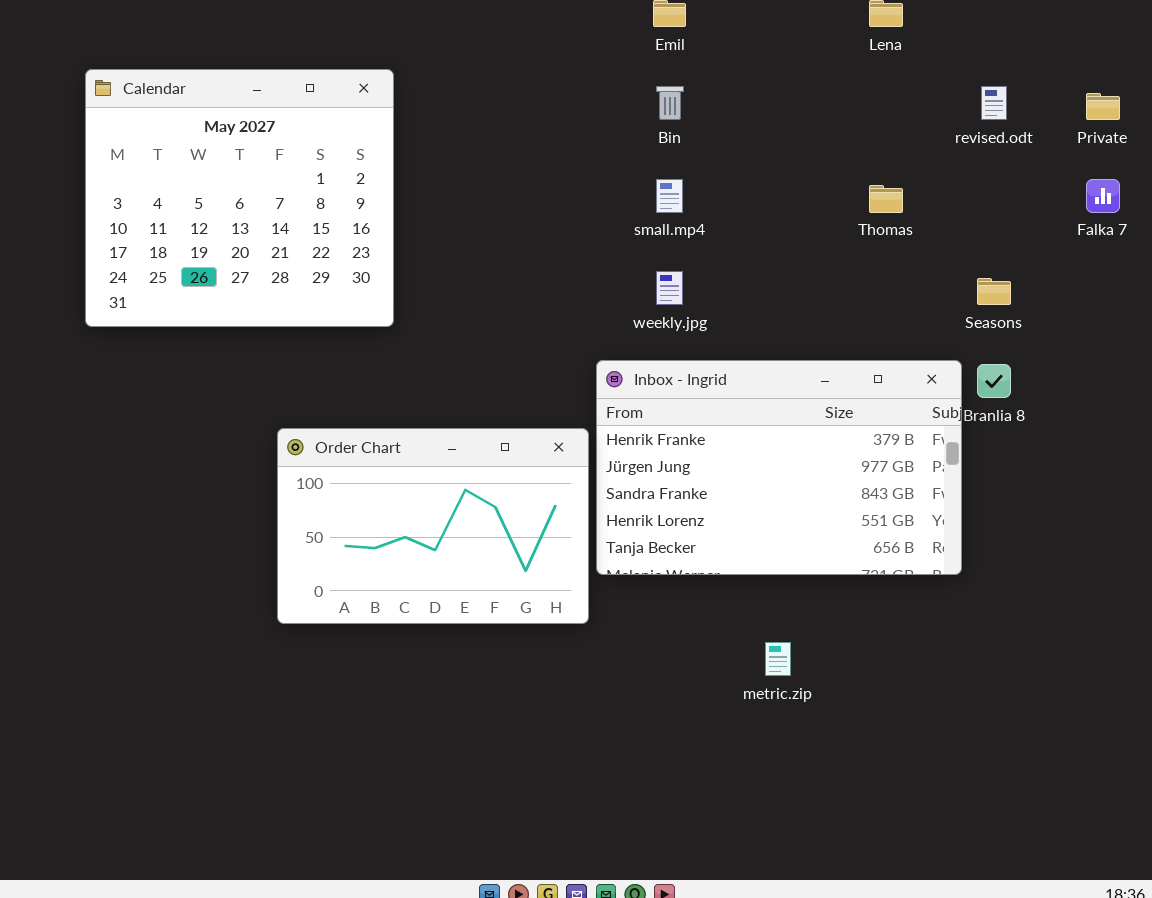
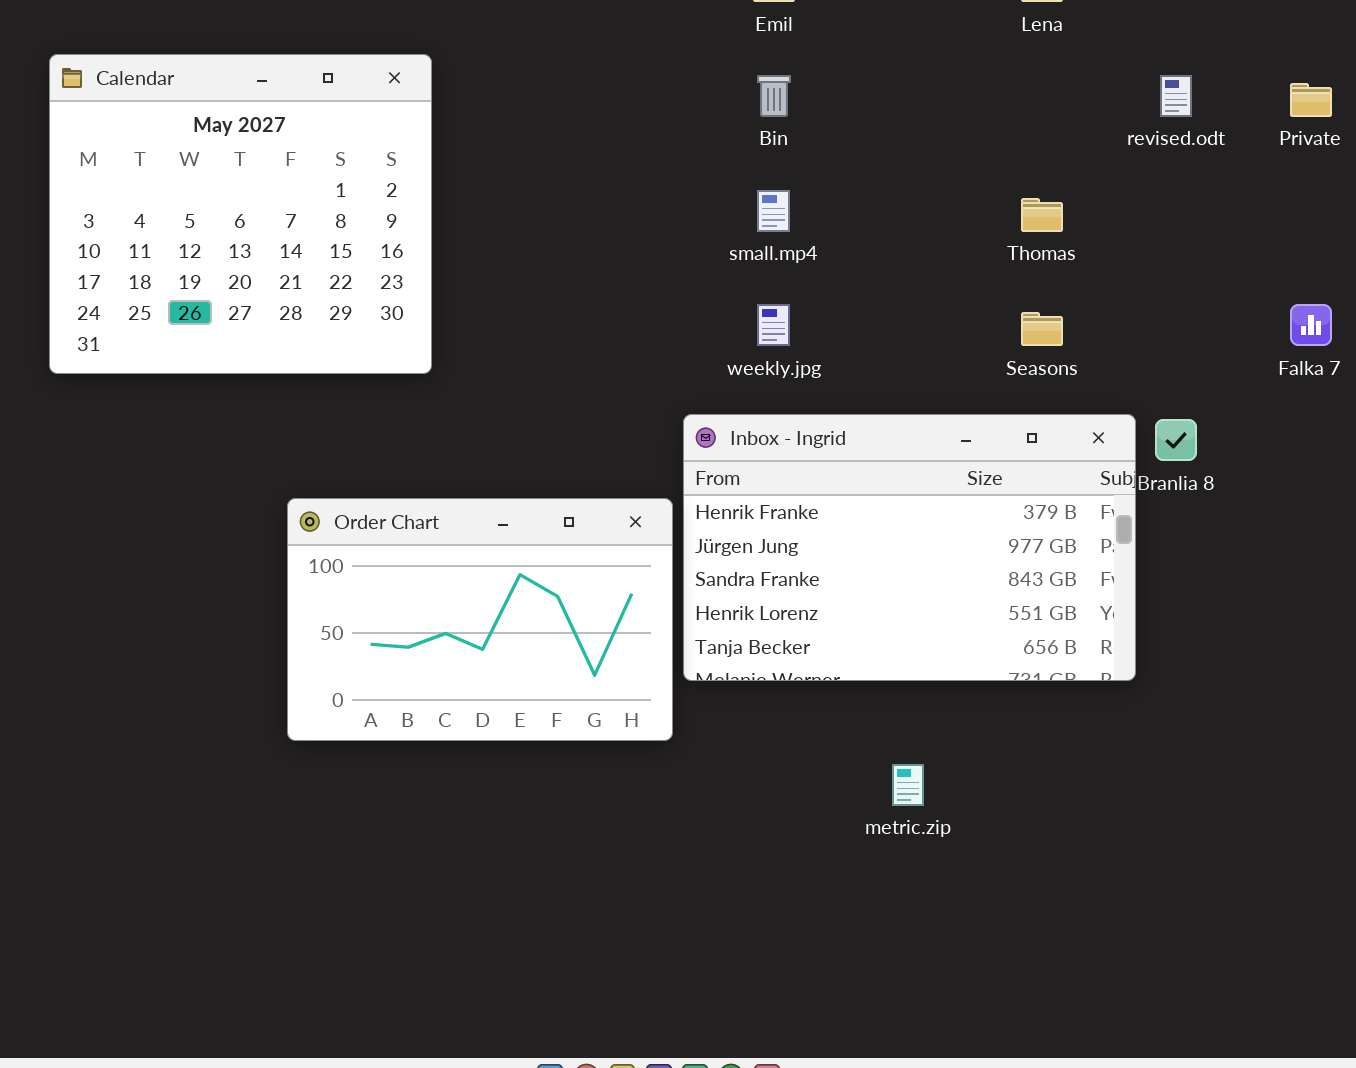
Falka 7: [1086,179,1120,213] -> [1290,304,1332,346], moved
Seasons: [977,278,1011,305] -> [1021,312,1063,346], moved

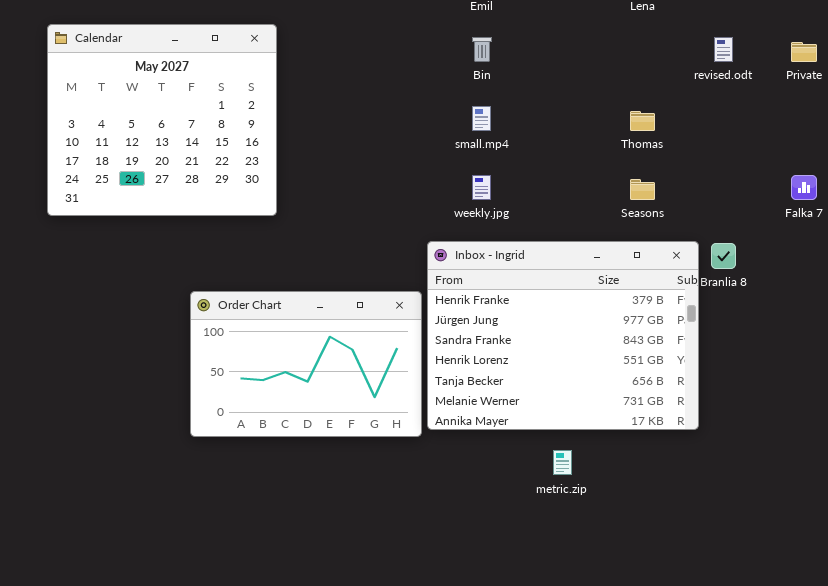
Inbox - Ingrid: [683,414,1136,681] -> [427,241,699,430], resized

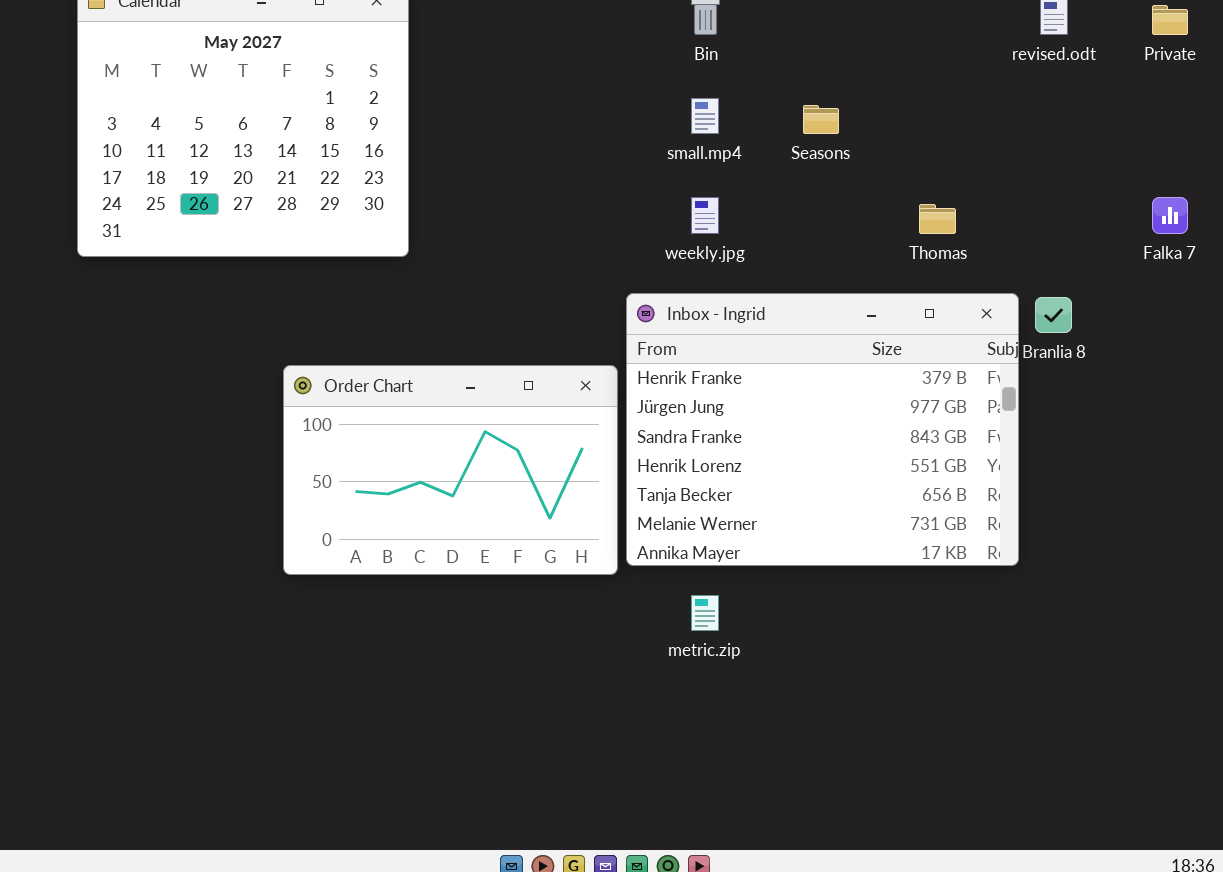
Thomas: [630,111,655,131] -> [919,204,956,234], moved
Seasons: [630,179,655,200] -> [803,105,839,134], moved
metric.zip: [553,450,572,475] -> [691,595,719,631], moved

